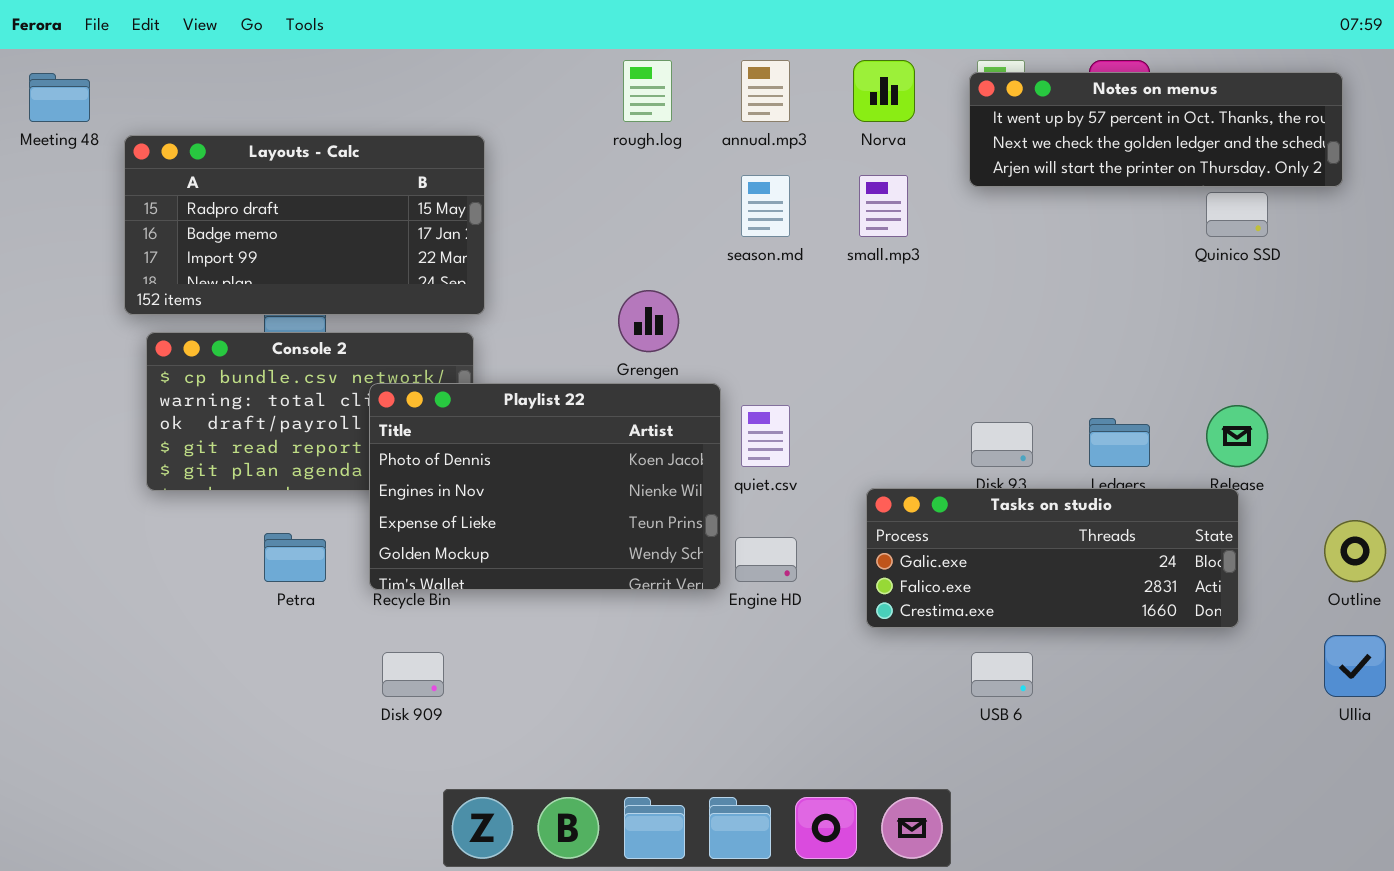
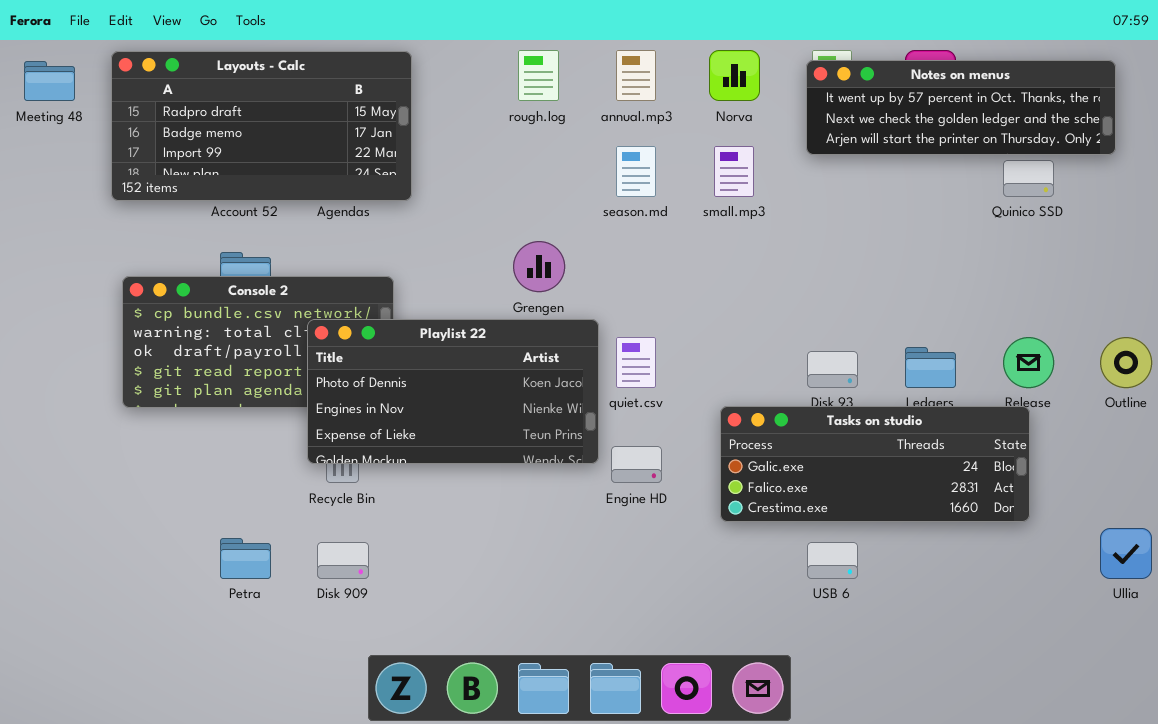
Layouts - Calc: [124,135,485,315] -> [111,51,412,201], moved
Playlist 22: [369,383,721,590] -> [307,319,599,464], resized
Outline: [1324,520,1386,582] -> [1100,337,1152,388], moved
Petra: [264,533,326,582] -> [220,538,271,579], moved

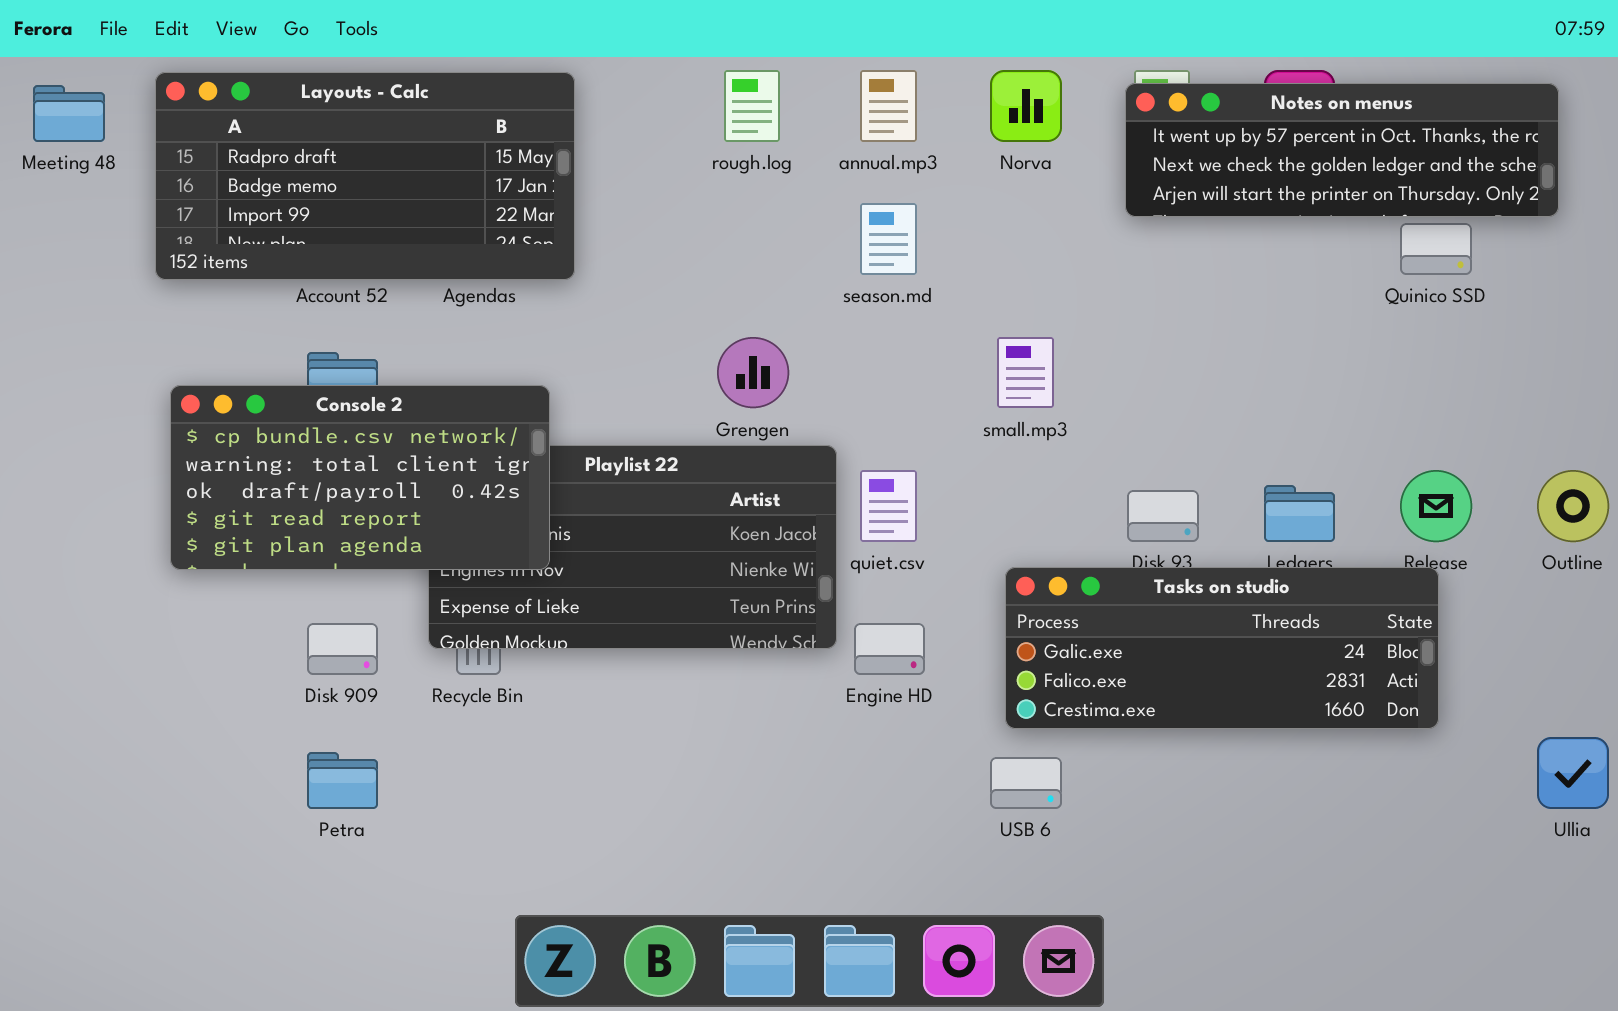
small.mp3: [714,146,754,197] -> [997,337,1054,408], moved
Console 2: [122,276,394,408] -> [170,385,550,570], raised
Disk 909: [317,542,369,579] -> [307,623,378,675], moved
USB 6: [807,542,858,579] -> [990,757,1062,809], moved

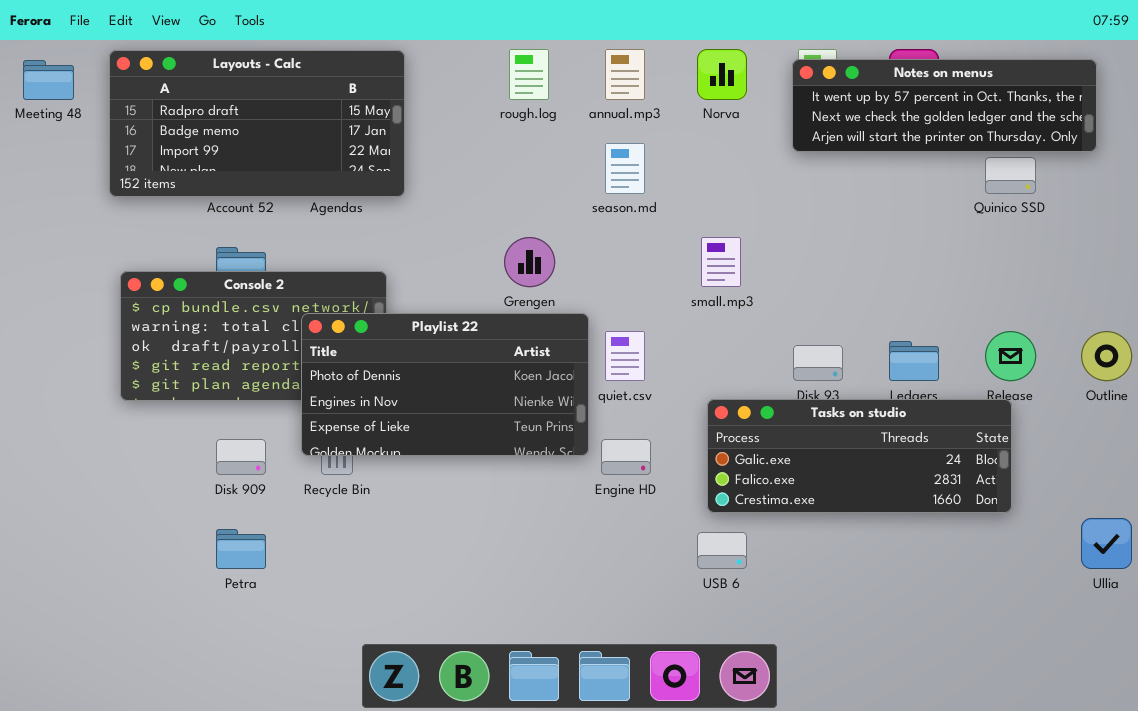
Playlist 22: [428,445,837,649] -> [301,313,589,456], raised

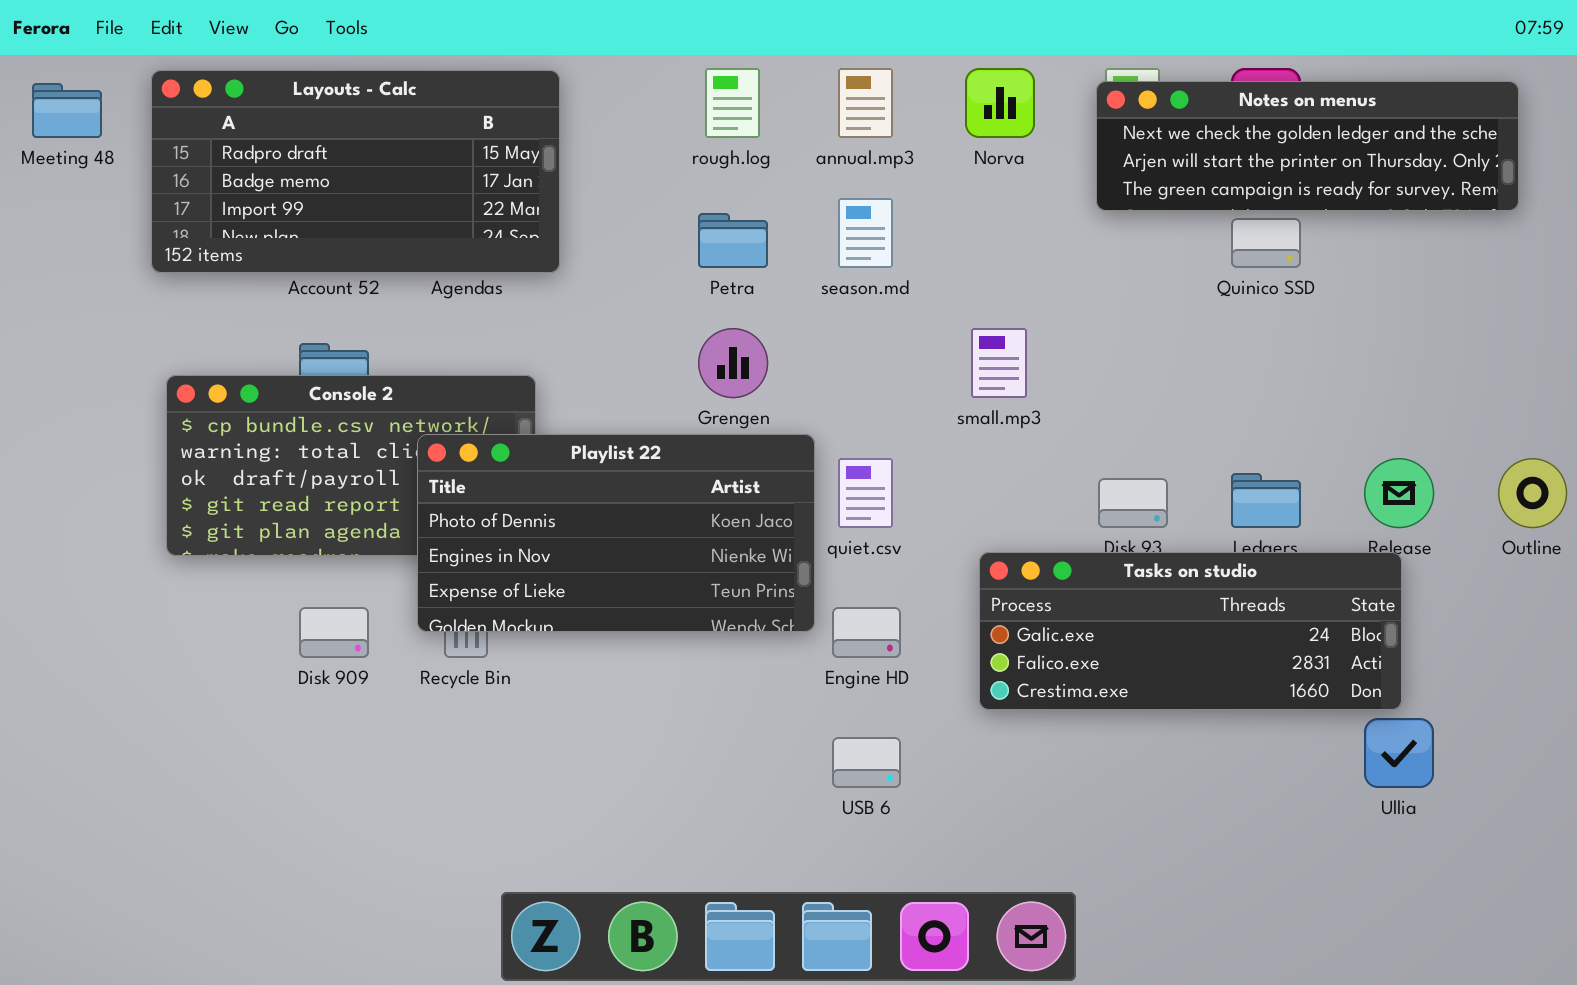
Notes on menus: [792,59,1097,152] -> [1096,81,1519,211], scrolled down 1 row
Quinico SSD: [985,157,1036,194] -> [1231,218,1301,268], moved
Ullia: [1081,518,1132,569] -> [1364,718,1434,788], moved
Petra: [216,529,266,569] -> [698,213,768,268], moved
USB 6: [697,532,747,569] -> [832,737,901,788], moved

